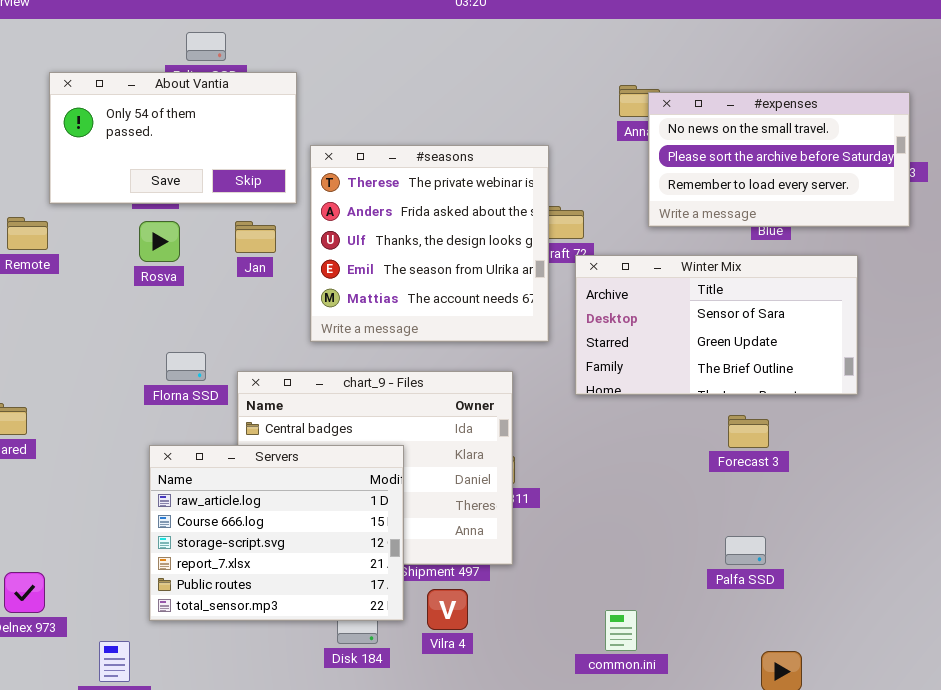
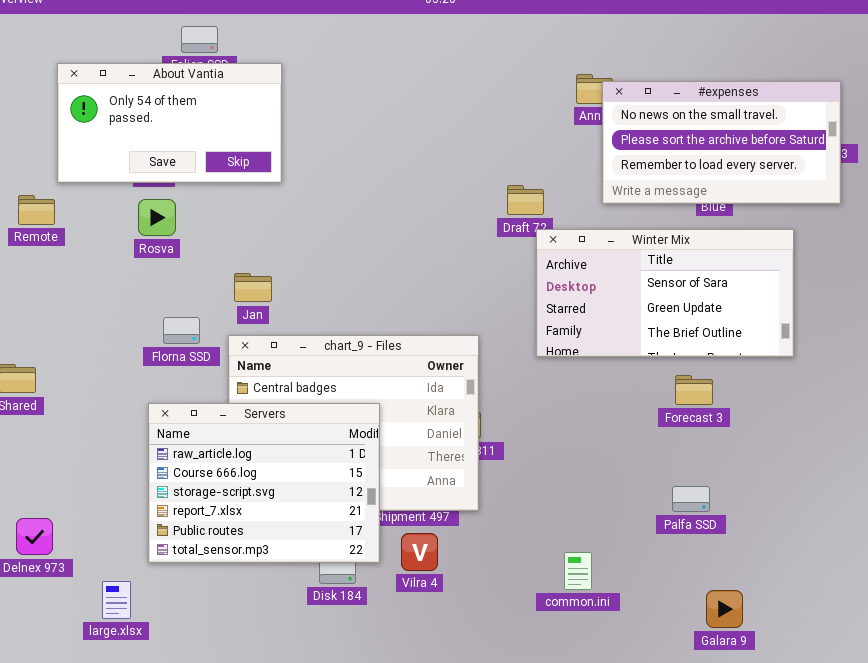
#seasons: [310,145,549,342] -> none, closed
Jan: [235,221,276,253] -> [234,273,272,302], moved

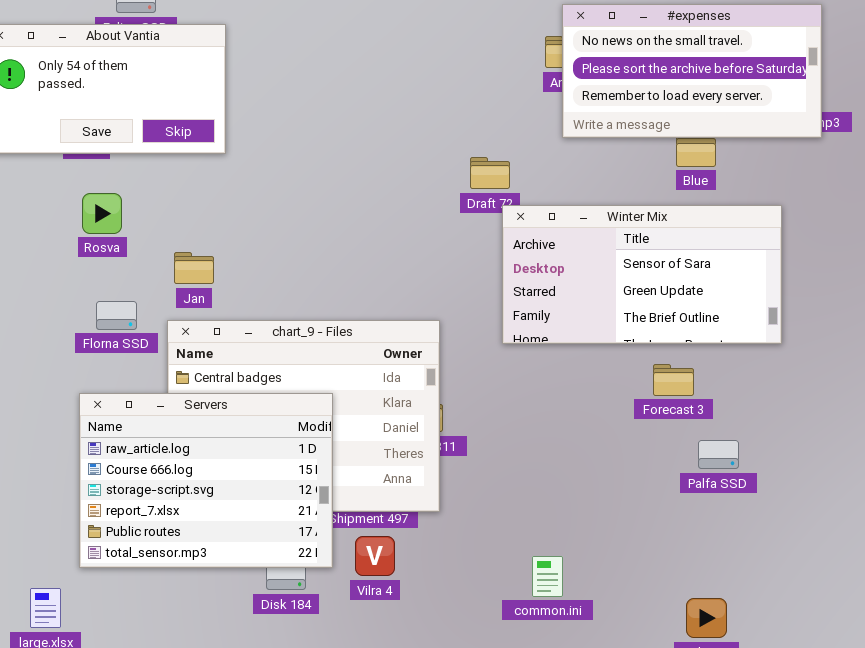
#expenses: [602,81,841,204] -> [562,4,822,138], moved
Rosva: [138,199,176,236] -> [82,193,122,234], moved
Palfa SSD: [672,486,710,512] -> [698,440,739,469], moved

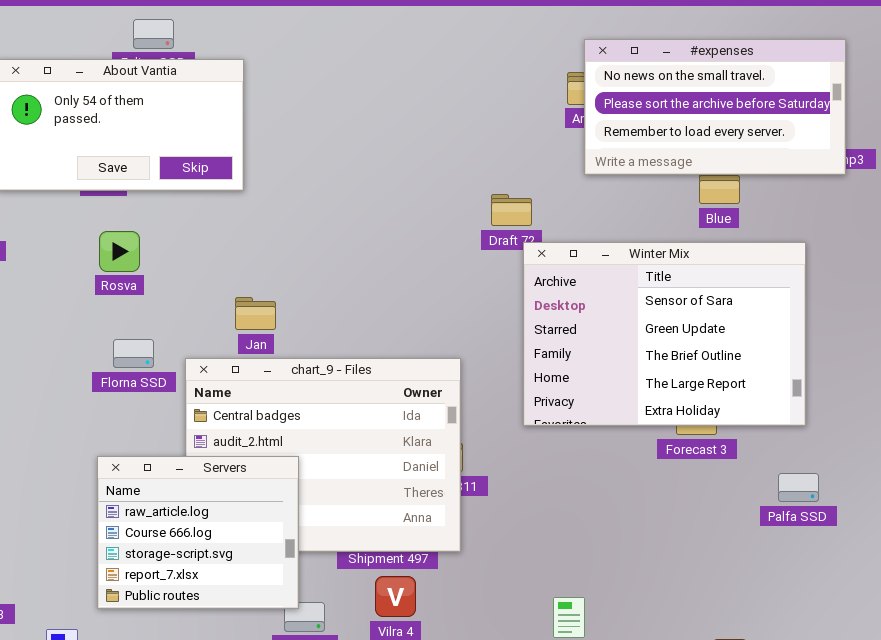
Winter Mix: [502,205,782,344] -> [523,242,806,426], resized
Jan: [174,252,214,284] -> [235,297,276,330], moved
Servers: [79,393,333,568] -> [97,456,299,609], resized
Palfa SSD: [698,440,739,469] -> [778,473,819,502], moved

